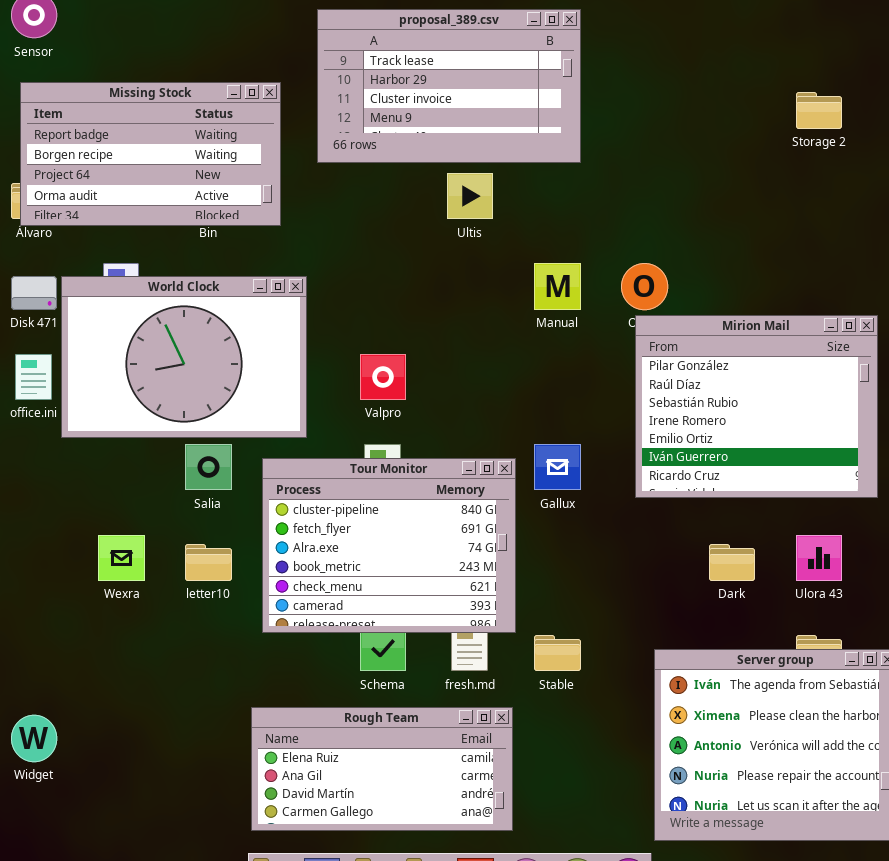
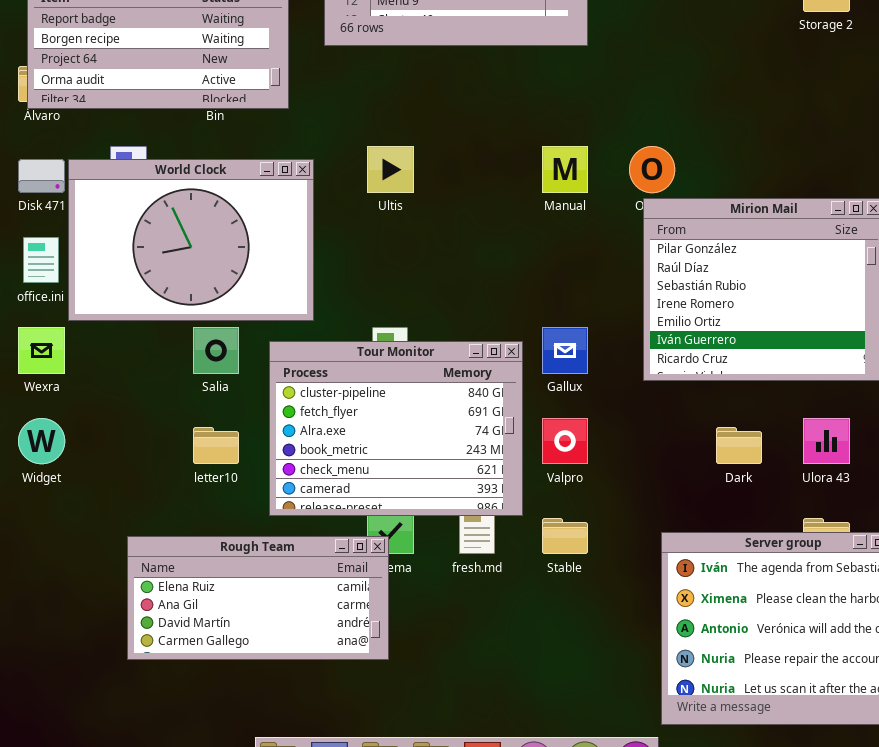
Ultis: [447,173,493,219] -> [367,146,414,193], moved
Valpro: [360,354,406,400] -> [542,418,588,464], moved
Wexra: [98,535,145,581] -> [18,327,65,374], moved
Rough Team: [251,707,513,831] -> [127,536,389,660], moved
Widget: [11,715,57,762] -> [18,418,65,464], moved

